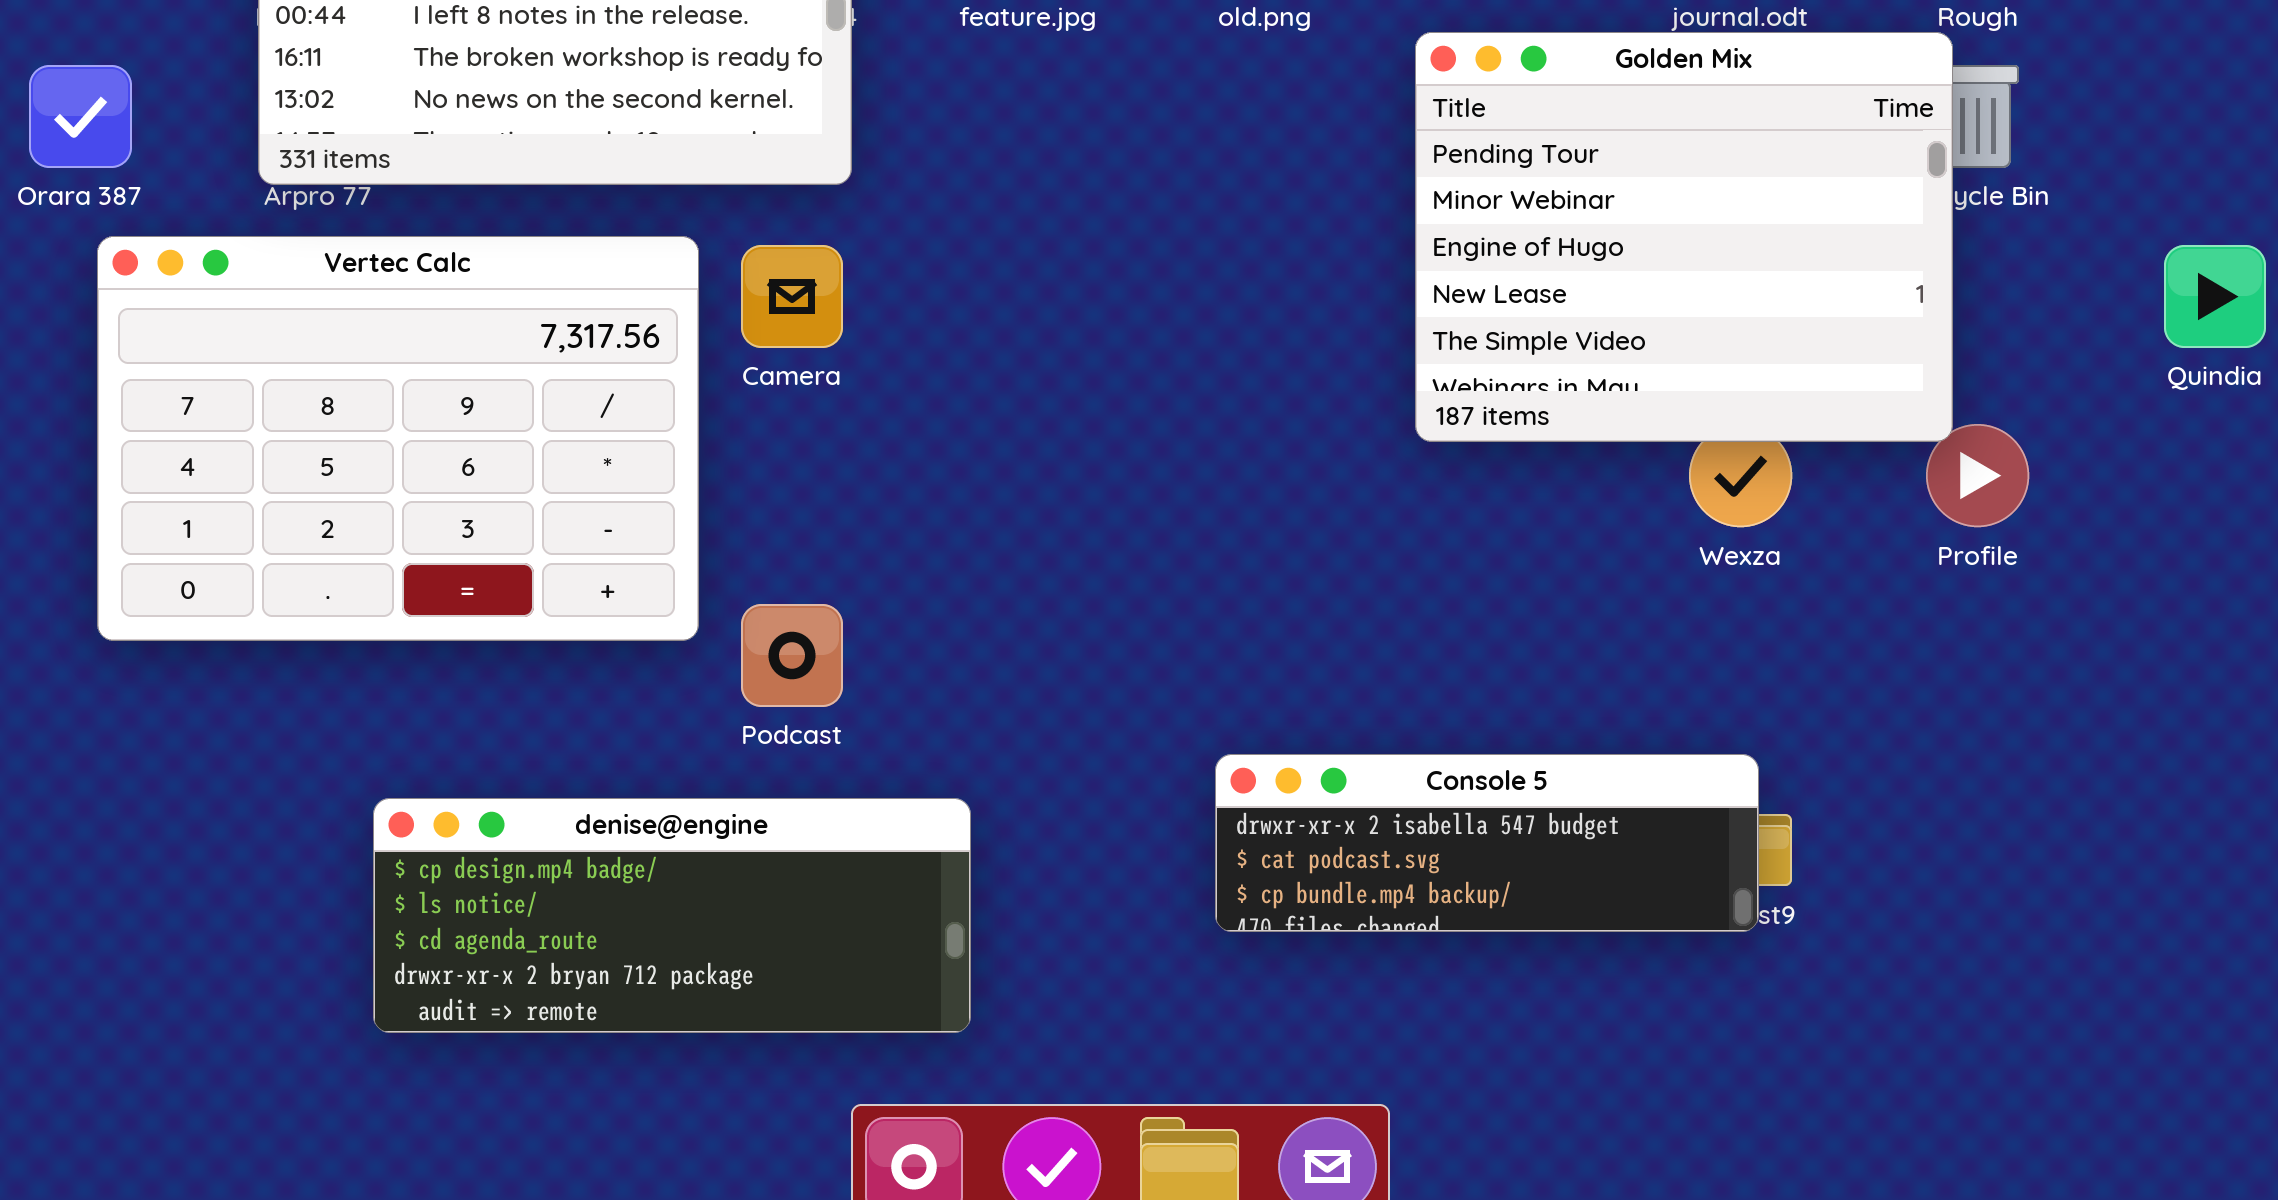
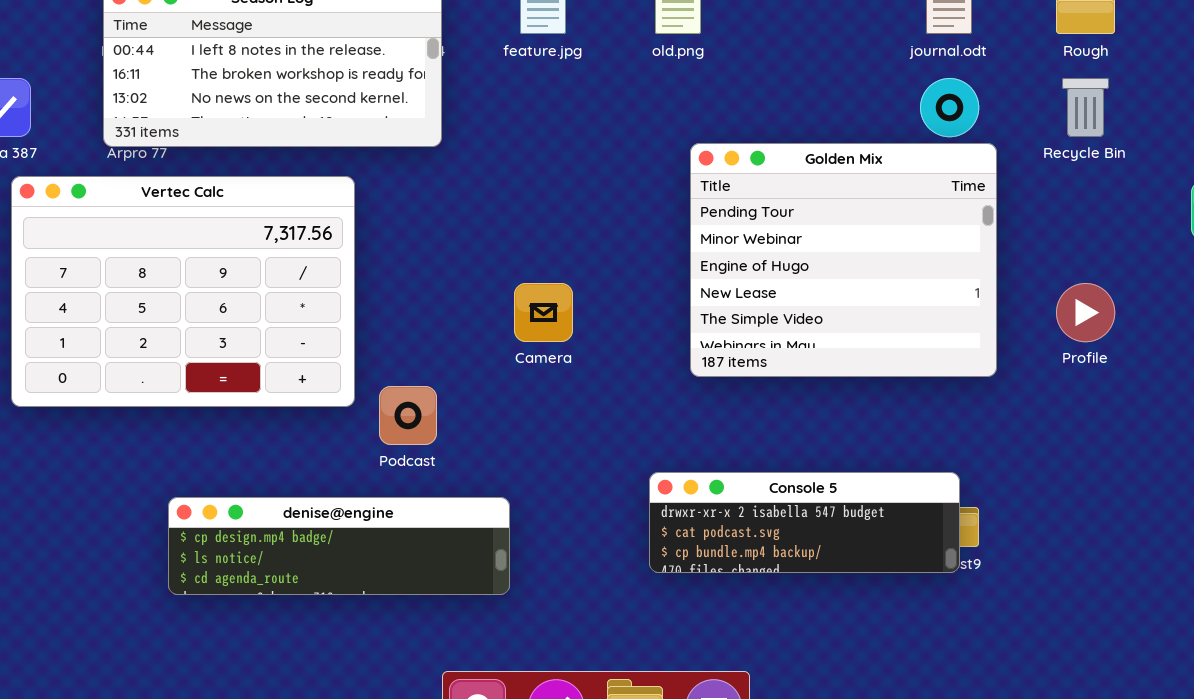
Golden Mix: [1415,32,1953,442] -> [690,143,997,377], moved
Camera: [741,245,843,348] -> [514,283,573,342], moved
denise@engine: [373,798,971,1033] -> [168,497,510,595], resized

